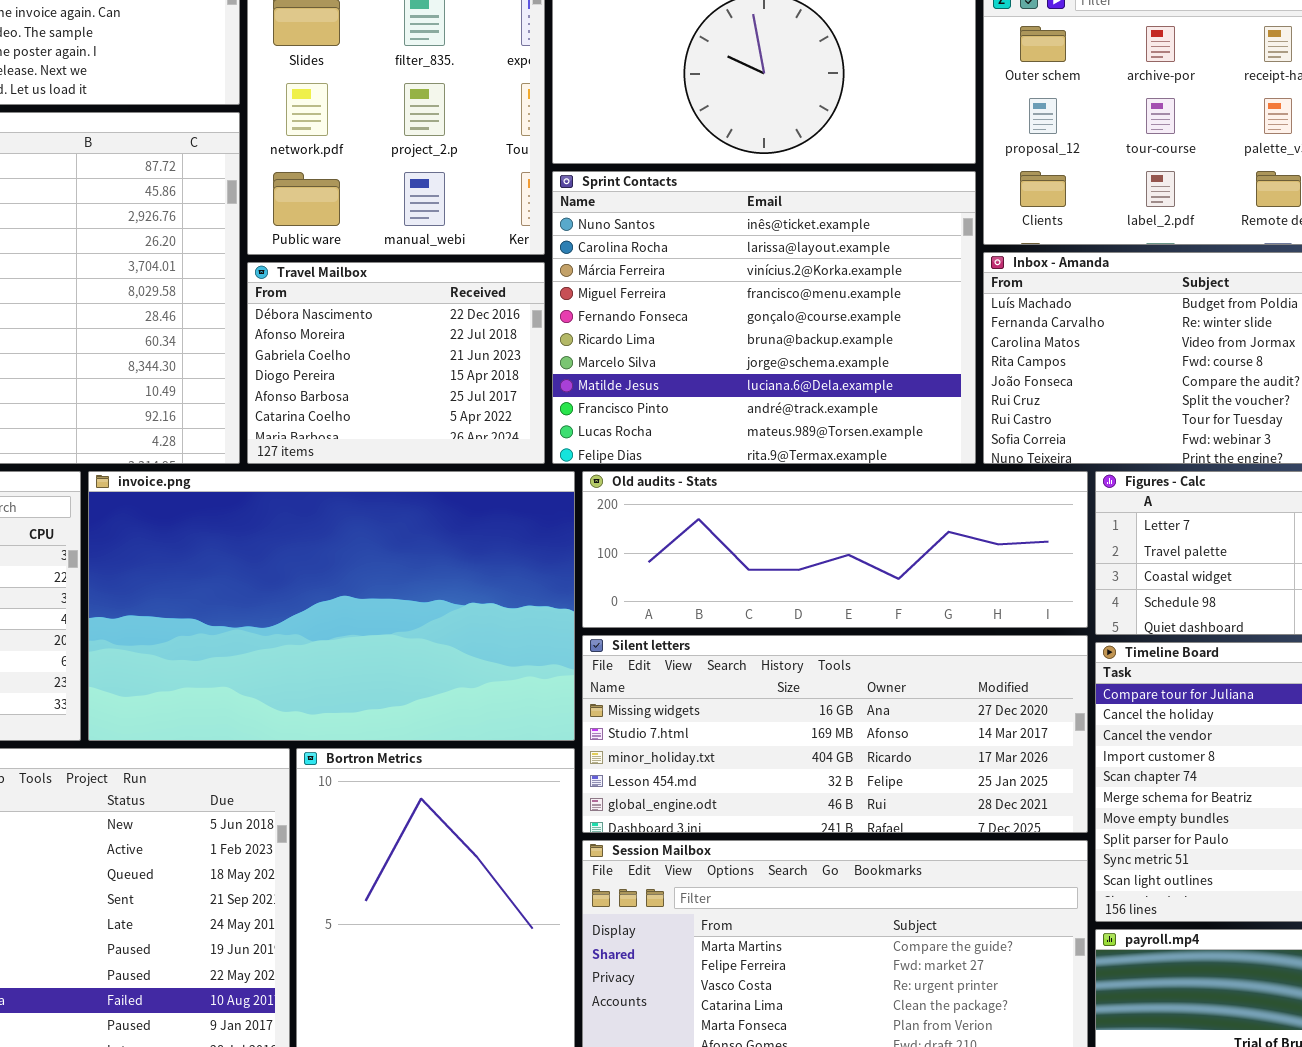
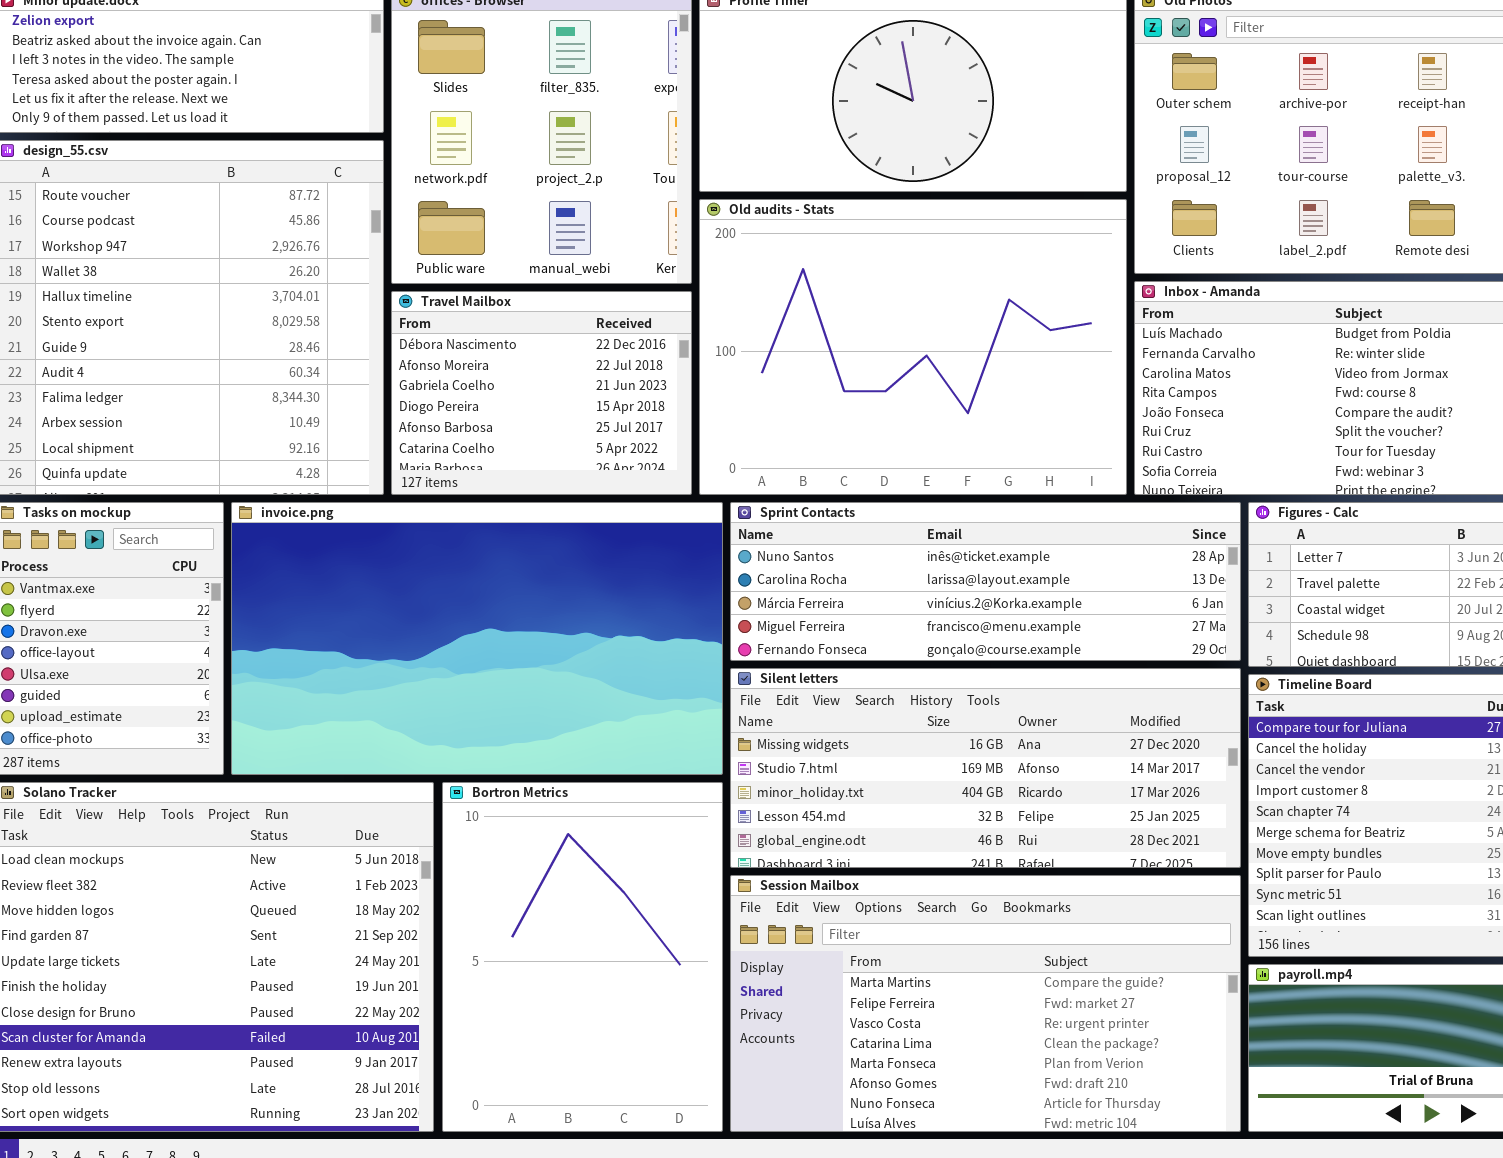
Sprint Contacts: [552,171,976,464] -> [730,502,1241,661], moved, resized
Old audits - Stats: [582,471,1088,628] -> [699,199,1127,495], moved, resized

